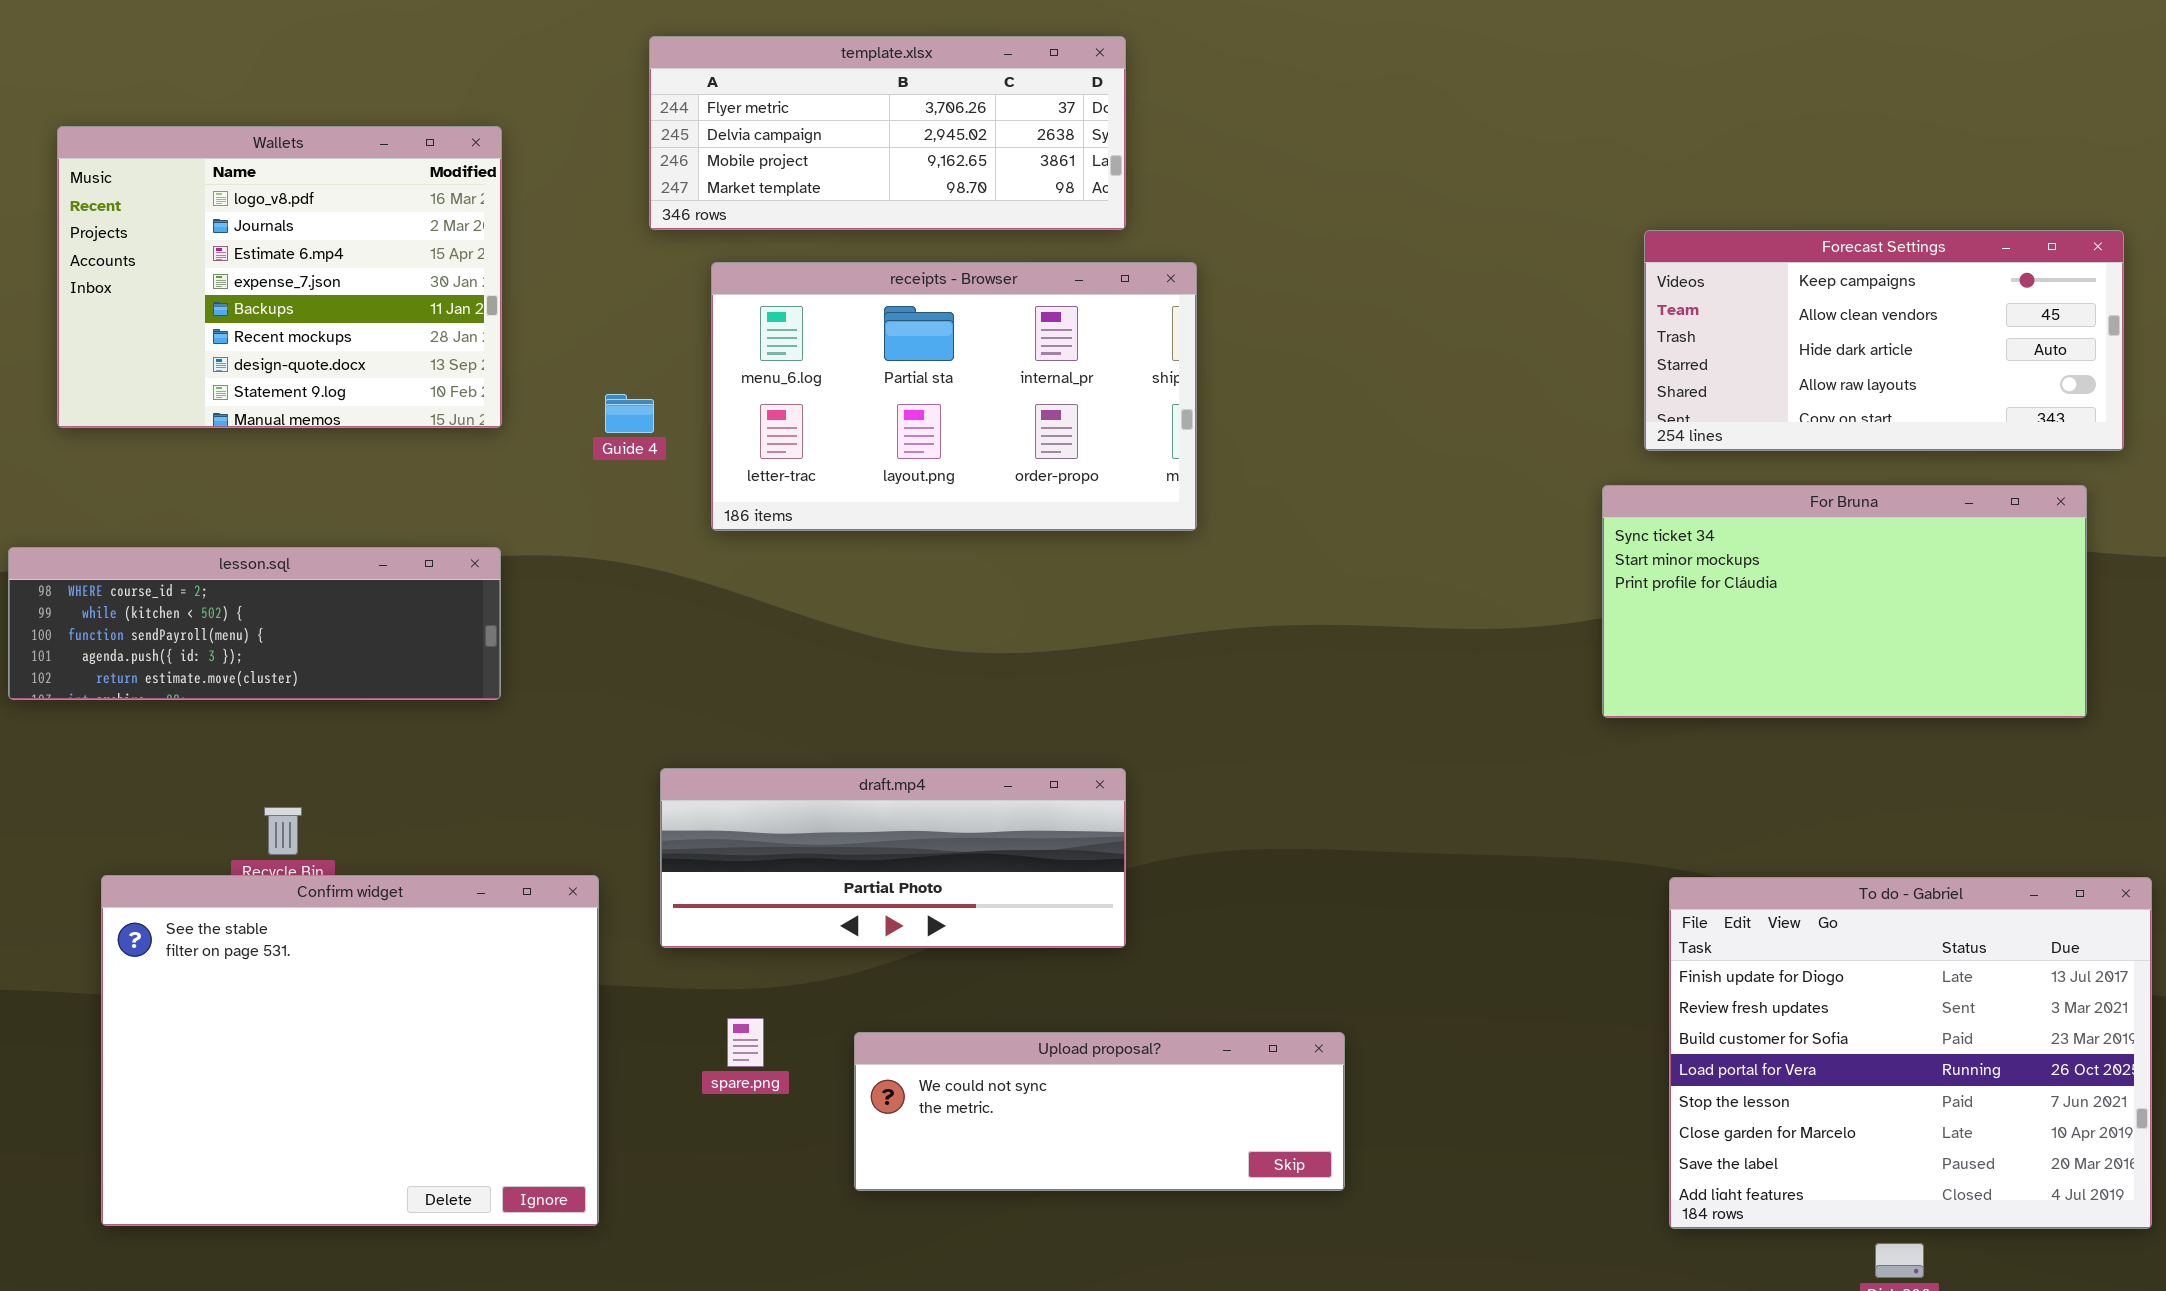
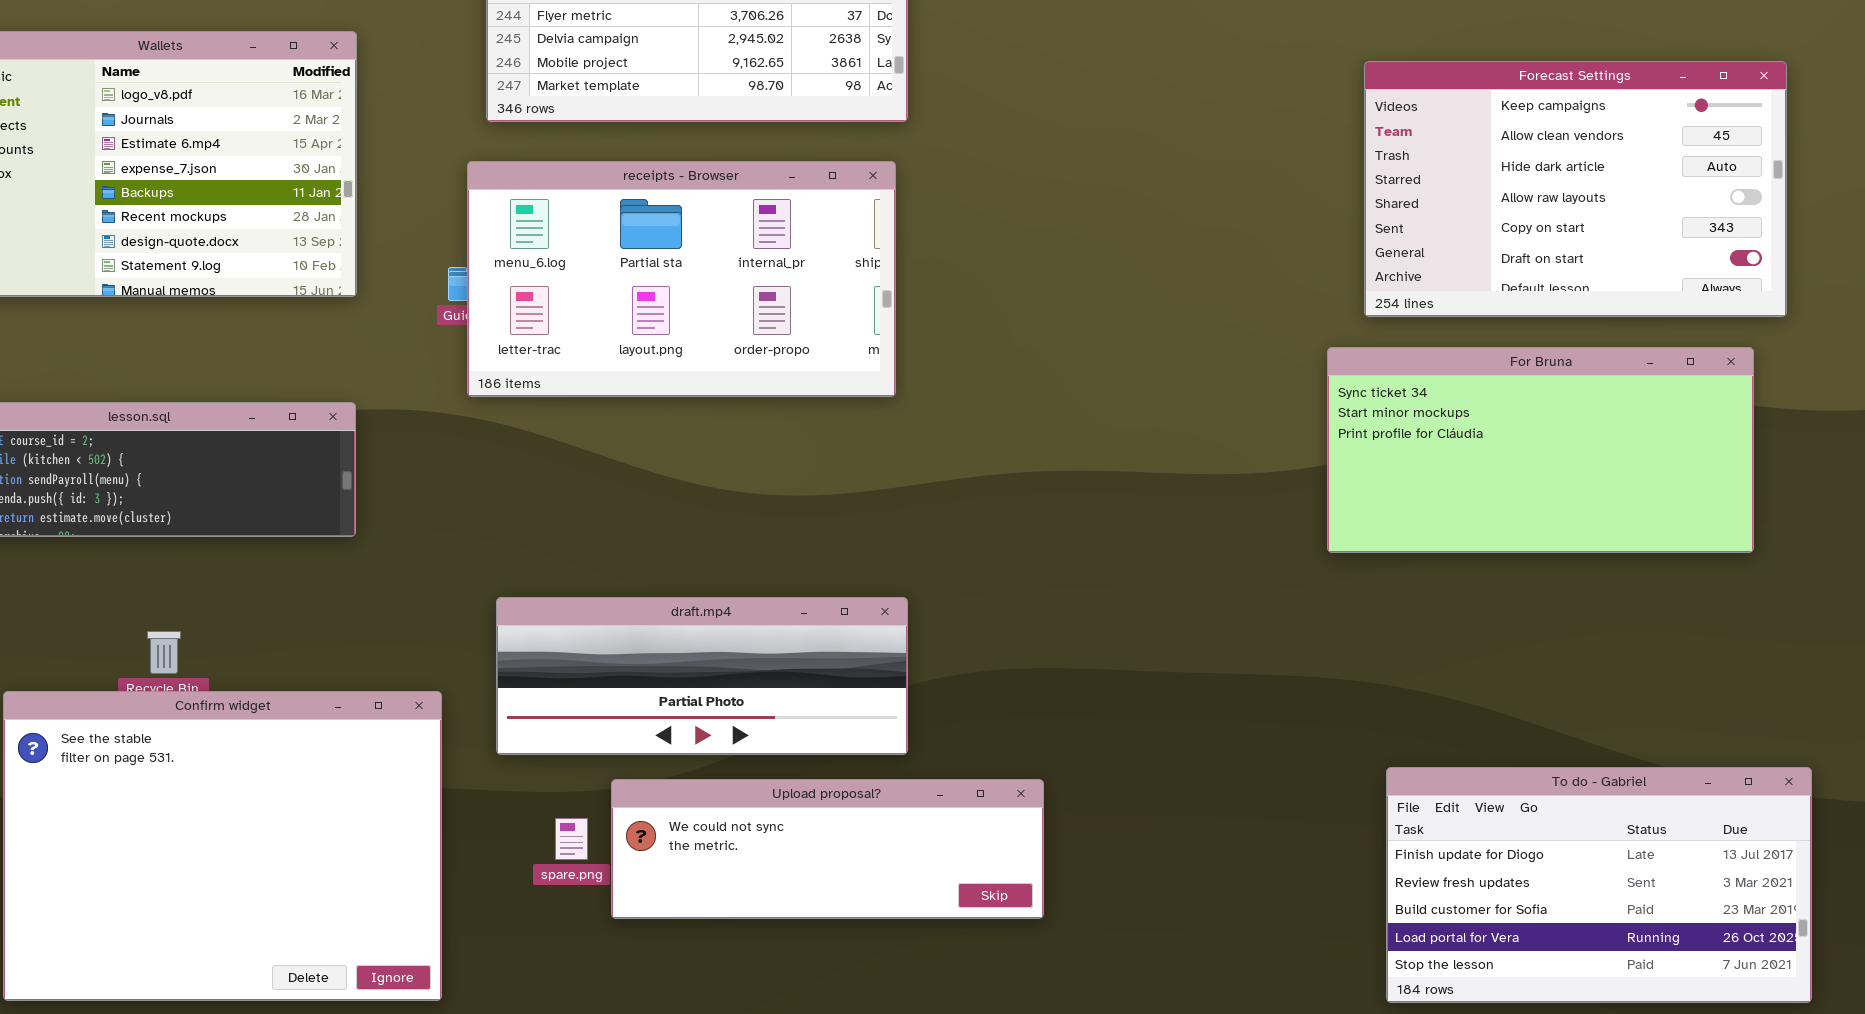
Forecast Settings: [1644,230,2124,451] -> [1364,61,1787,317], resized
receipts - Browser: [711,262,1197,531] -> [467,161,896,397], moved
To do - Gabriel: [1669,877,2152,1229] -> [1386,767,1812,1003], resized
Upload proposal?: [854,1032,1345,1191] -> [611,779,1044,919], moved

